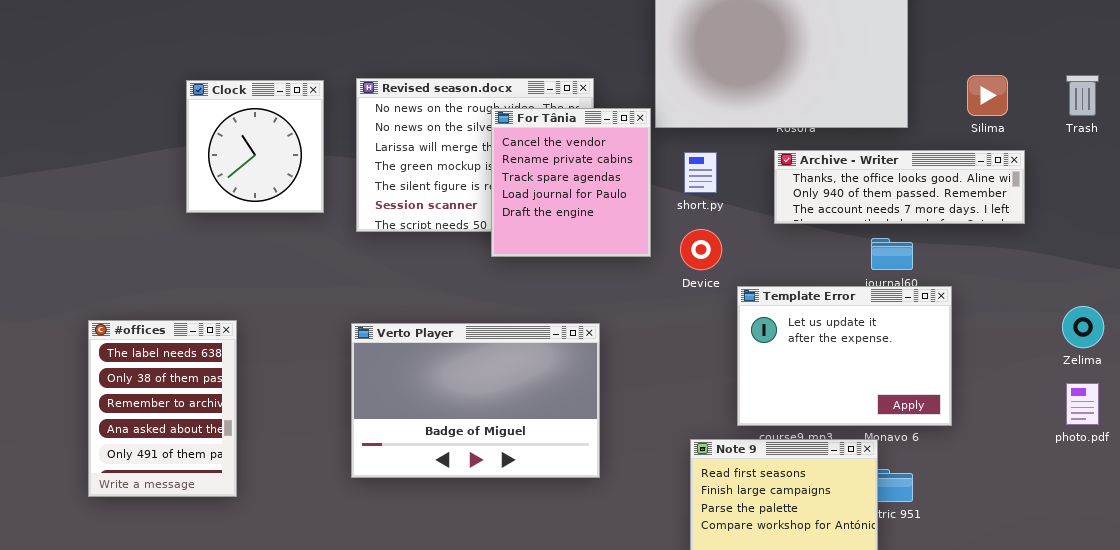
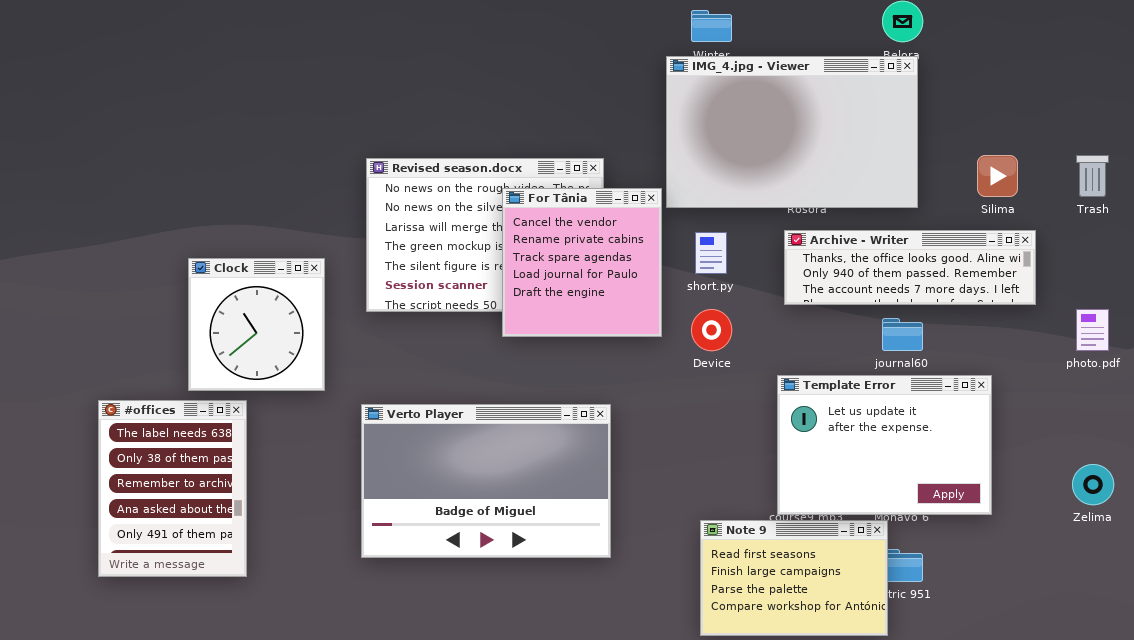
Clock: [186,80,324,213] -> [188,258,325,391], moved
Template Error: [737,286,952,426] -> [777,375,992,515], moved
Zelima: [1062,306,1104,348] -> [1072,464,1114,505], moved
photo.pdf: [1066,383,1099,425] -> [1076,309,1109,351], moved

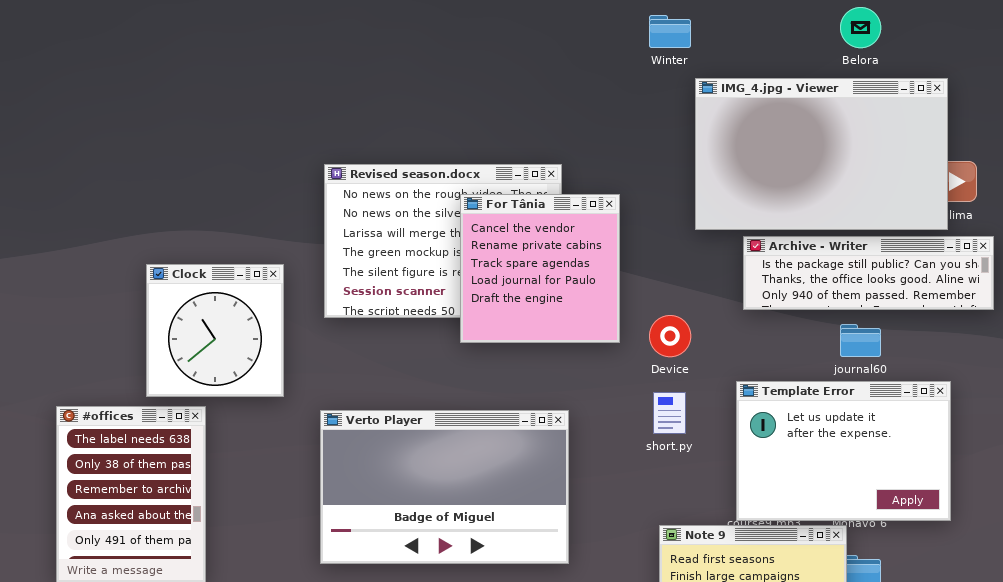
IMG_4.jpg - Viewer: [666,56,918,208] -> [695,78,948,230], moved
Archive - Writer: [784,230,1036,305] -> [743,236,994,310], scrolled up 1 row
short.py: [695,232,727,274] -> [653,392,686,434], moved

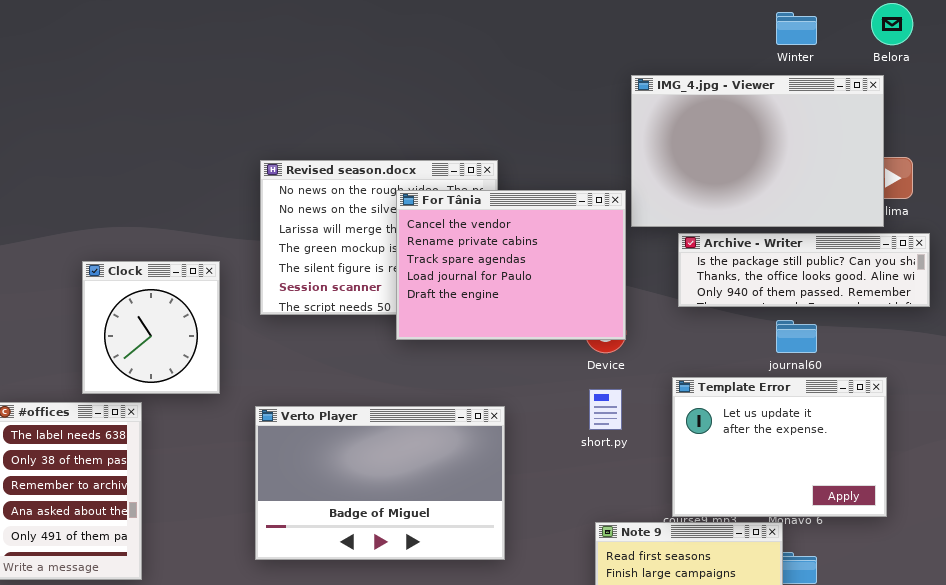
Belora: [840,7,881,48] -> [871,3,913,45], moved
Winter: [649,15,691,48] -> [776,12,817,45], moved
For Tânia: [460,194,620,343] -> [396,190,626,340], resized

